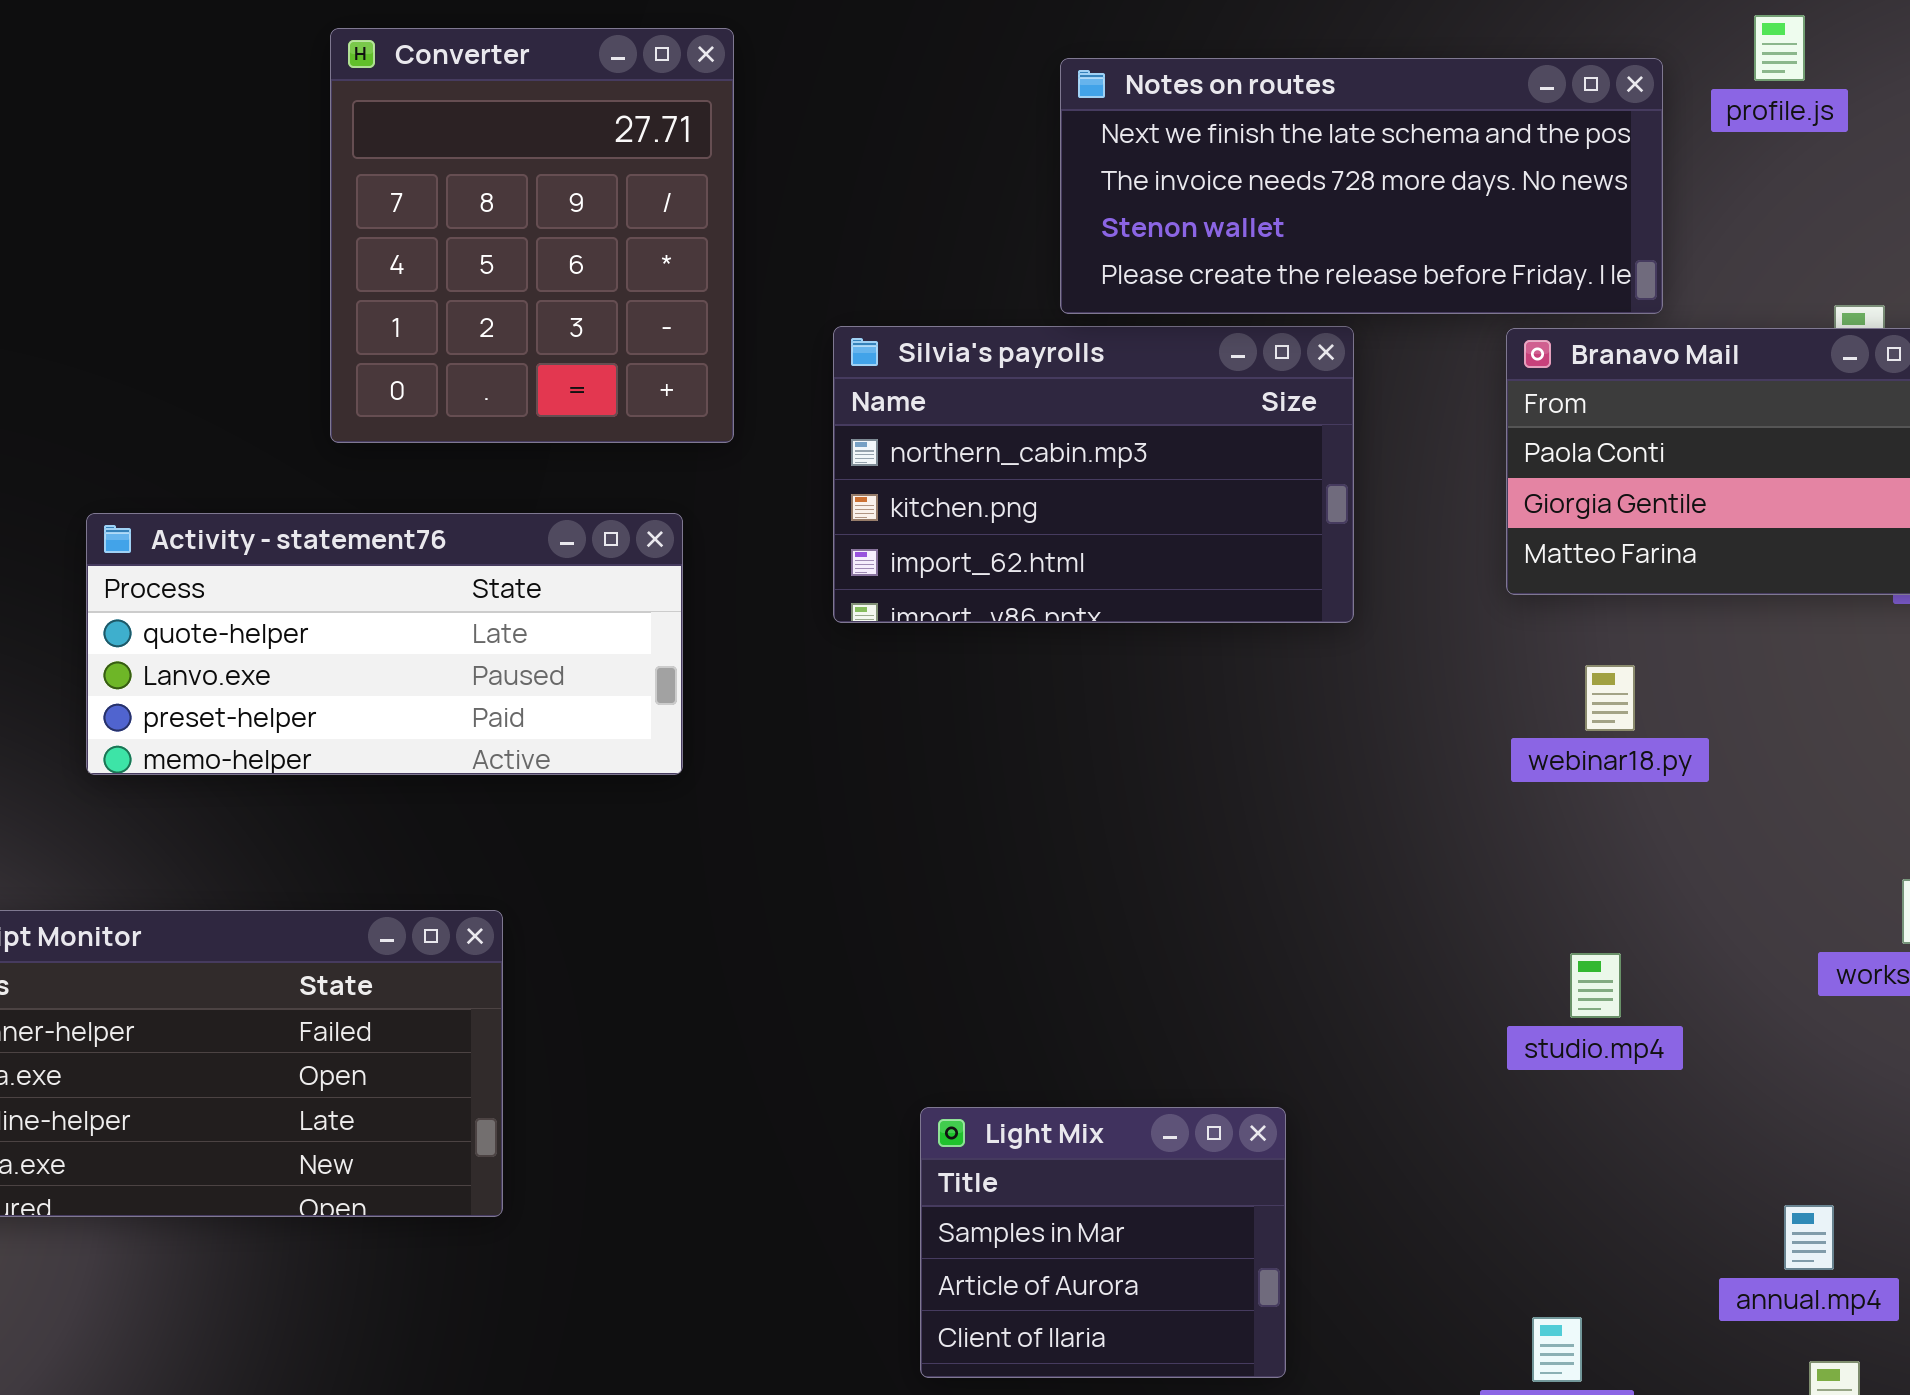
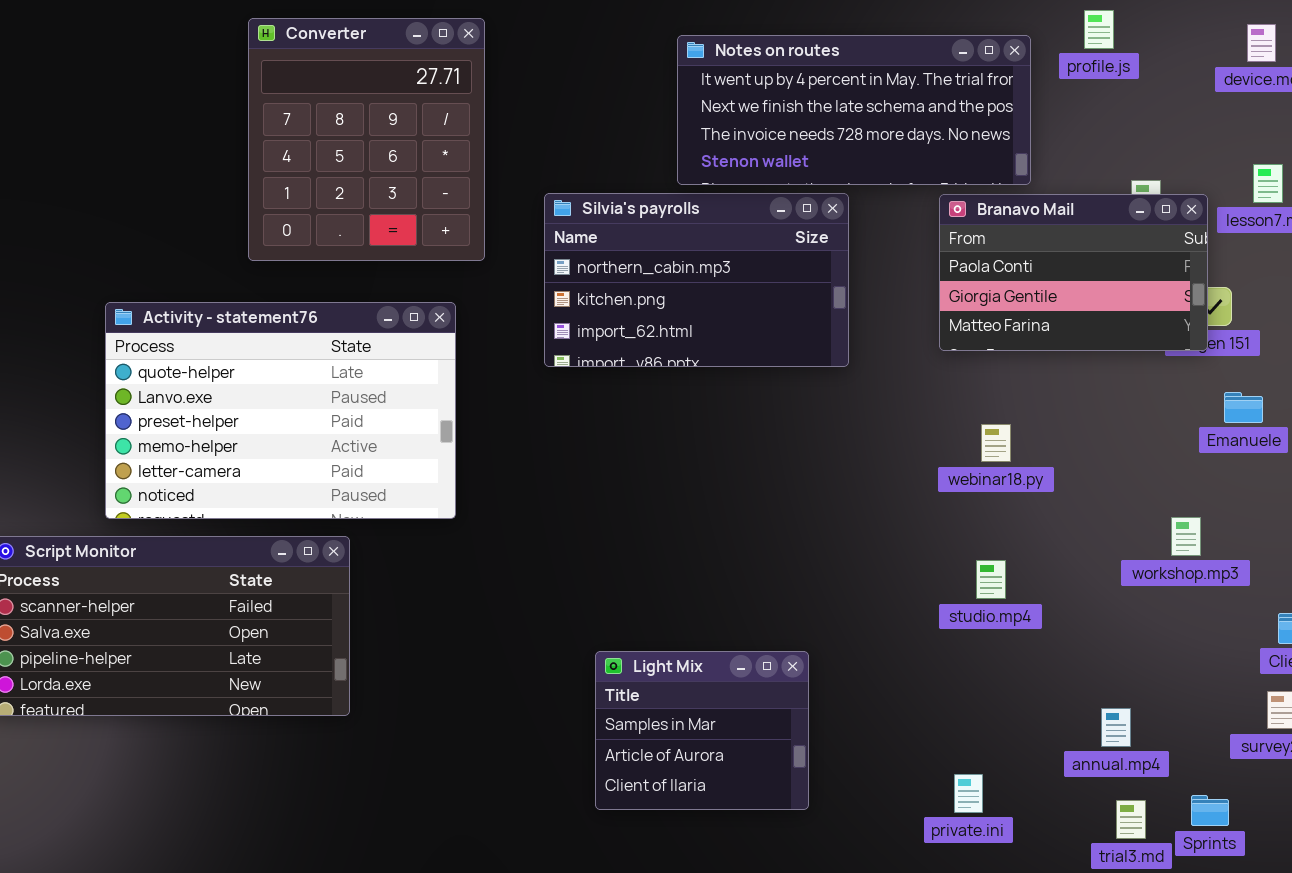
Notes on routes: [1060,58,1663,314] -> [677,35,1031,185], scrolled up 1 row
Activity - statement76: [86,513,683,775] -> [105,302,456,519], resized
webinar18.py: [1585,665,1635,731] -> [981,424,1011,462], moved

